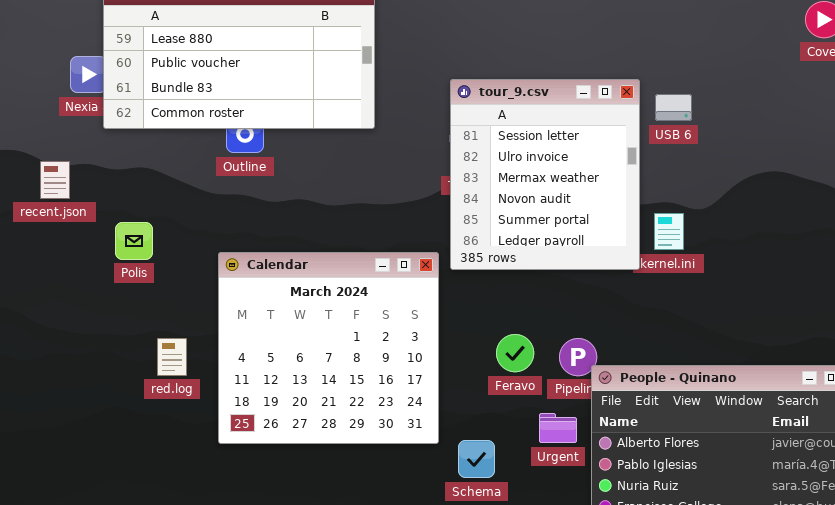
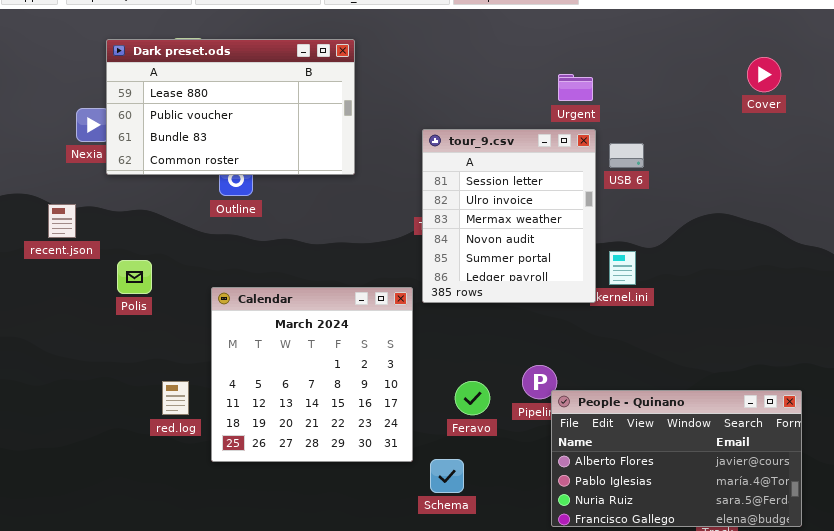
Feravo: [496,334,534,372] -> [455,381,490,415], moved
red.log: [157,338,187,376] -> [162,381,189,415], moved
Urgent: [539,413,577,443] -> [558,74,593,101], moved

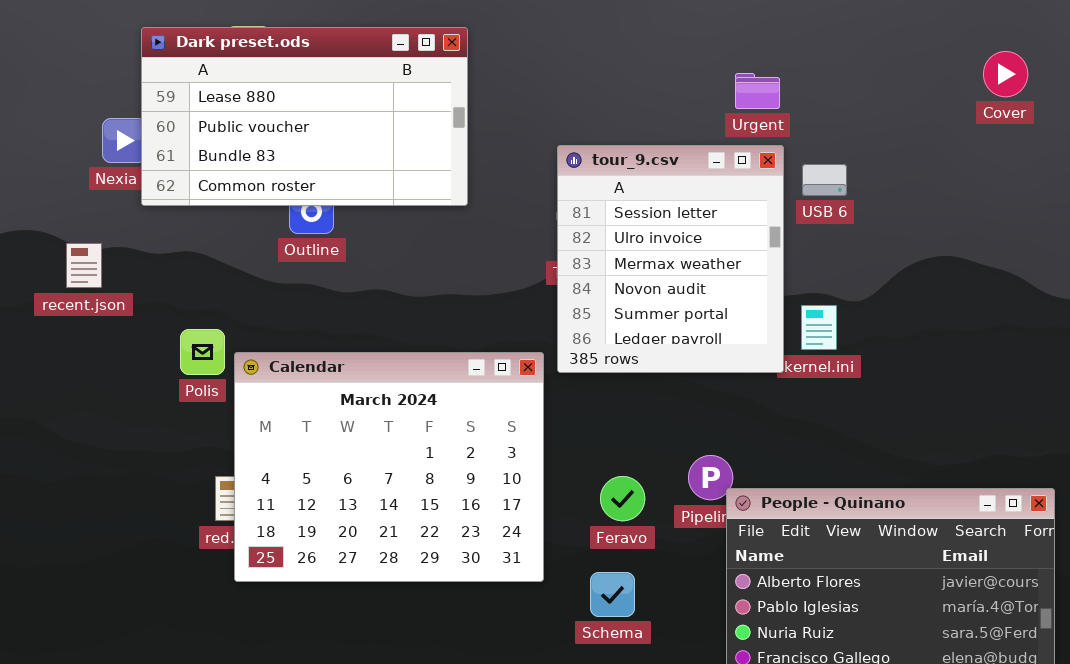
Polis: [117,260,152,294] -> [180,329,225,375], moved
Calendar: [211,287,413,462] -> [234,352,544,582], resized
Schema: [430,459,464,493] -> [590,572,635,617], moved

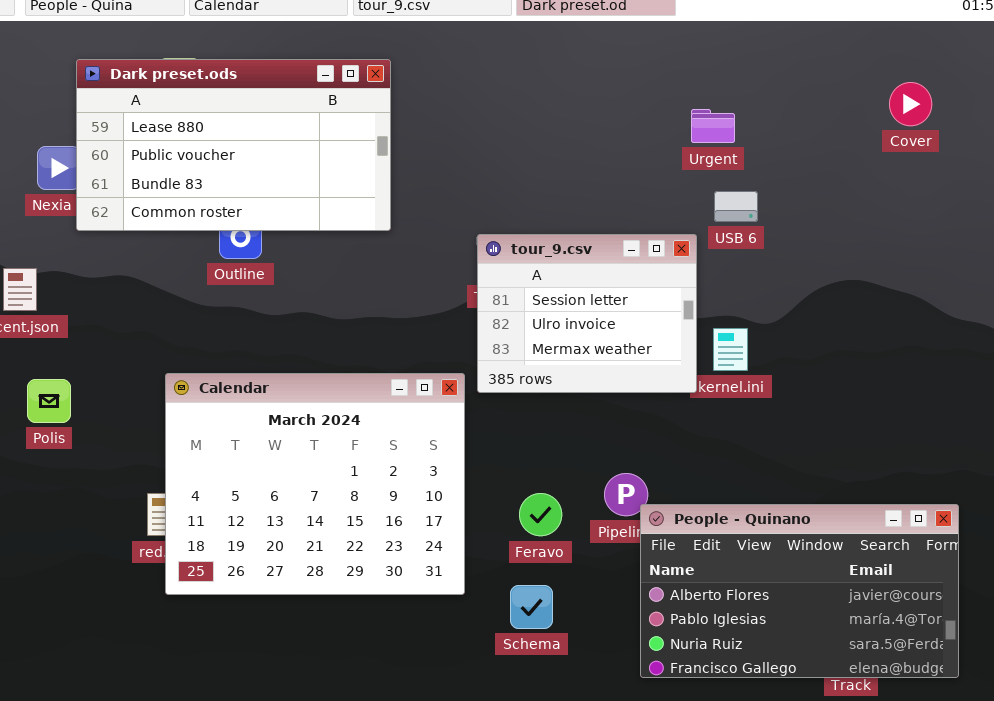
Urgent: [735,73,780,109] -> [691,109,735,143], moved
tour_9.csv: [557,145,784,373] -> [477,234,697,393], resized
Polis: [180,329,225,375] -> [27,379,71,423], moved

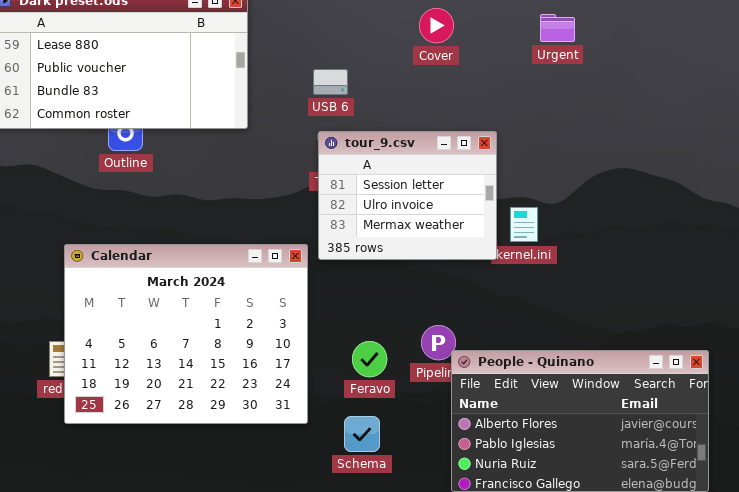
Cover: [889,82,932,126] -> [419,8,454,43], moved
Urgent: [691,109,735,143] -> [540,14,575,42], moved
USB 6: [714,191,758,222] -> [313,69,348,95], moved

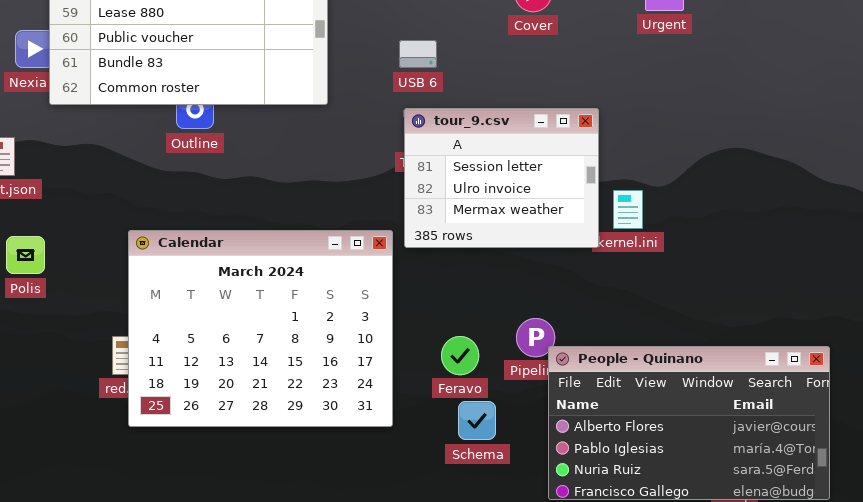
Schema: [344,416,380,452] -> [458,401,496,440], moved

